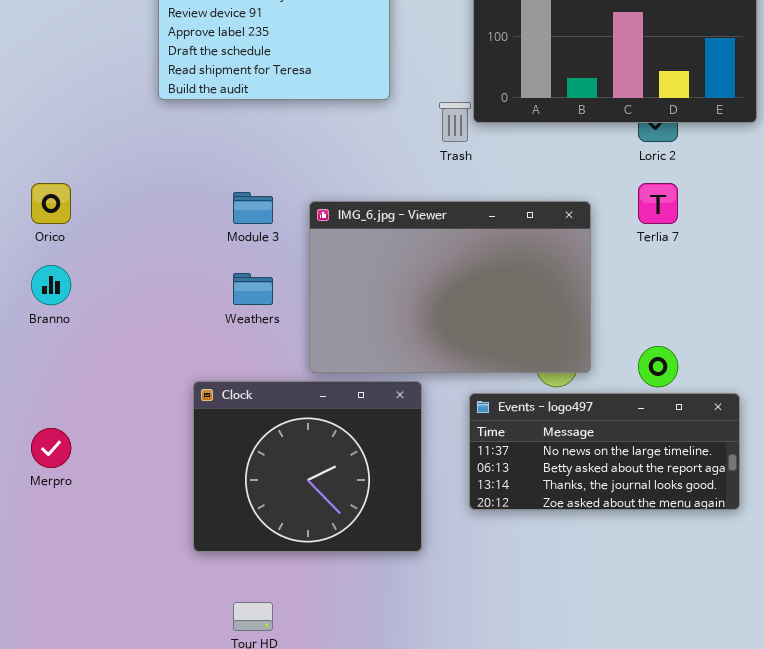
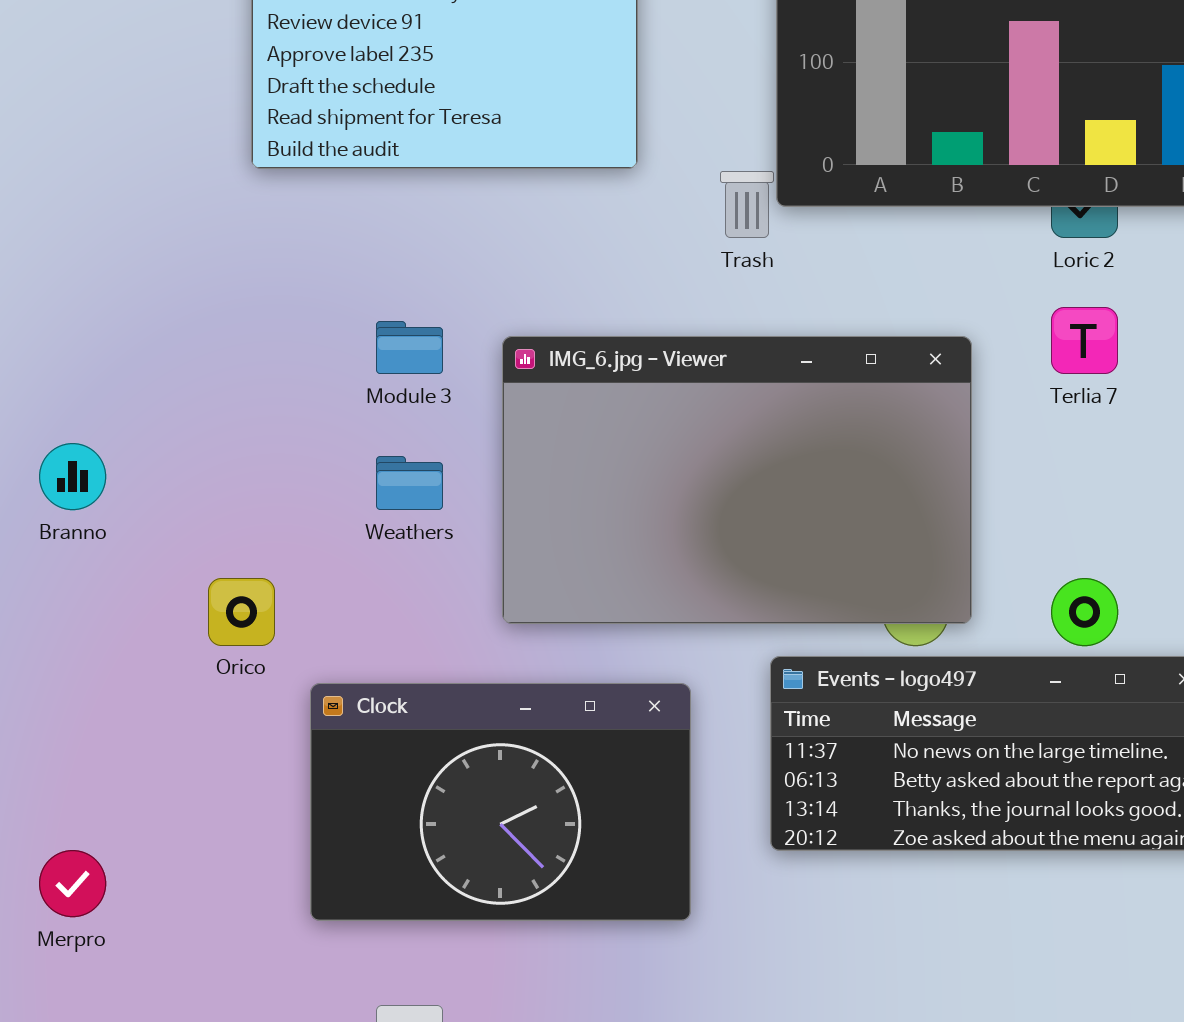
Orico: [31,183,71,224] -> [208,578,275,646], moved
Clock: [193,381,422,552] -> [310,683,691,921], resized
Merpro: [31,428,71,468] -> [39,850,106,917], moved

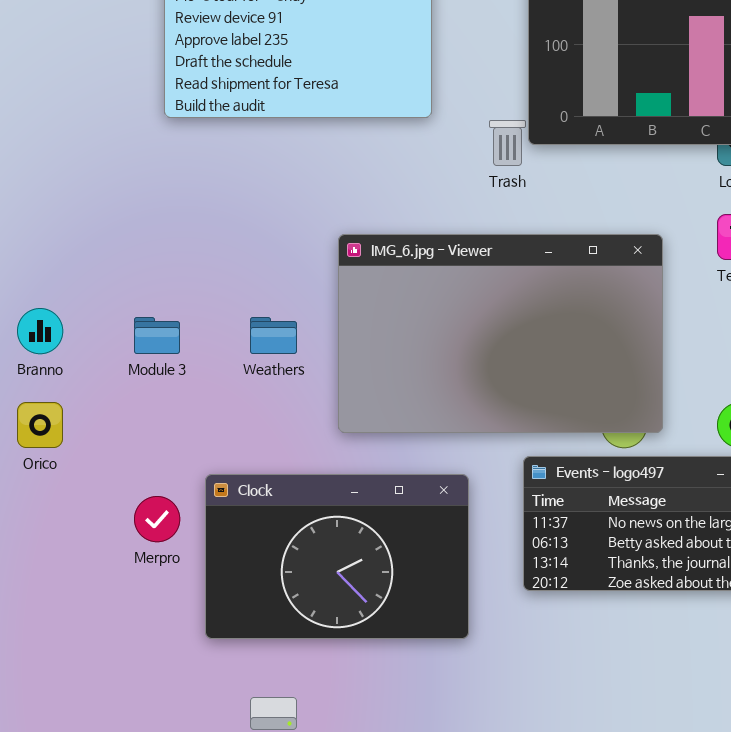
Module 3: [376,321,443,374] -> [134,317,180,354], moved
Orico: [208,578,275,646] -> [17,402,63,448], moved
Merpro: [39,850,106,917] -> [134,496,180,542], moved

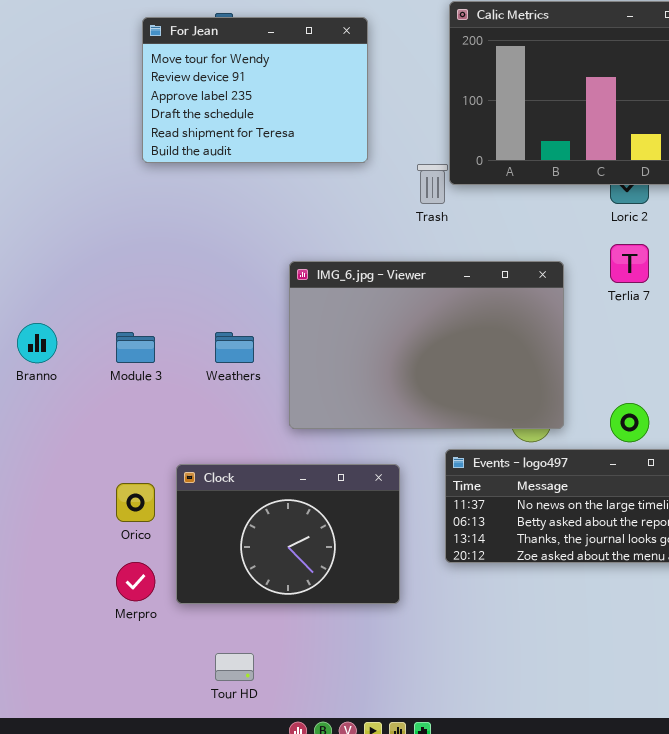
Orico: [17,402,63,448] -> [116,483,155,522], moved
Merpro: [134,496,180,542] -> [116,562,155,601], moved

